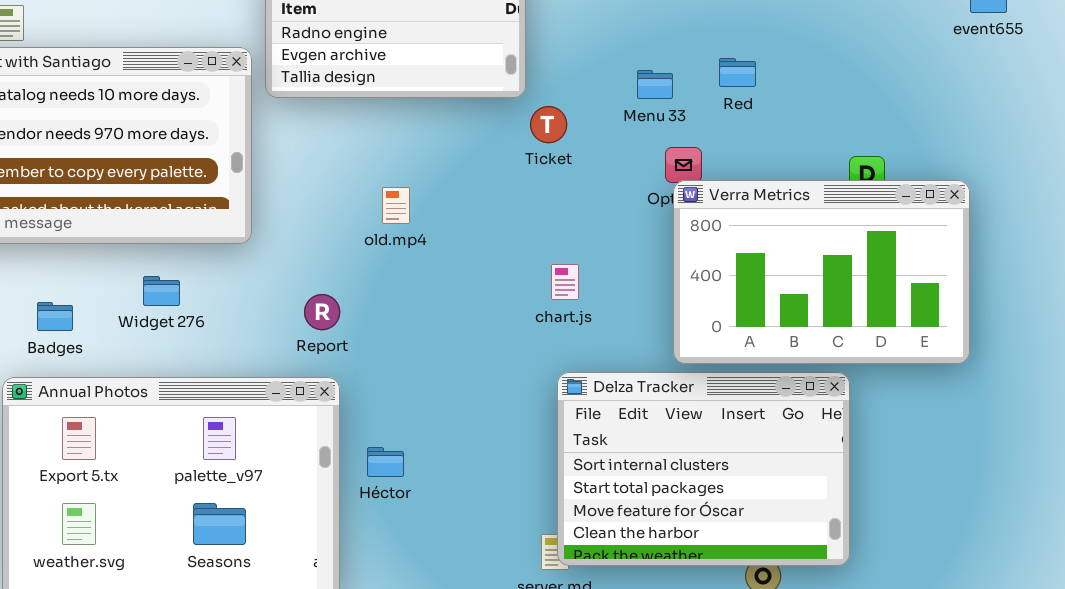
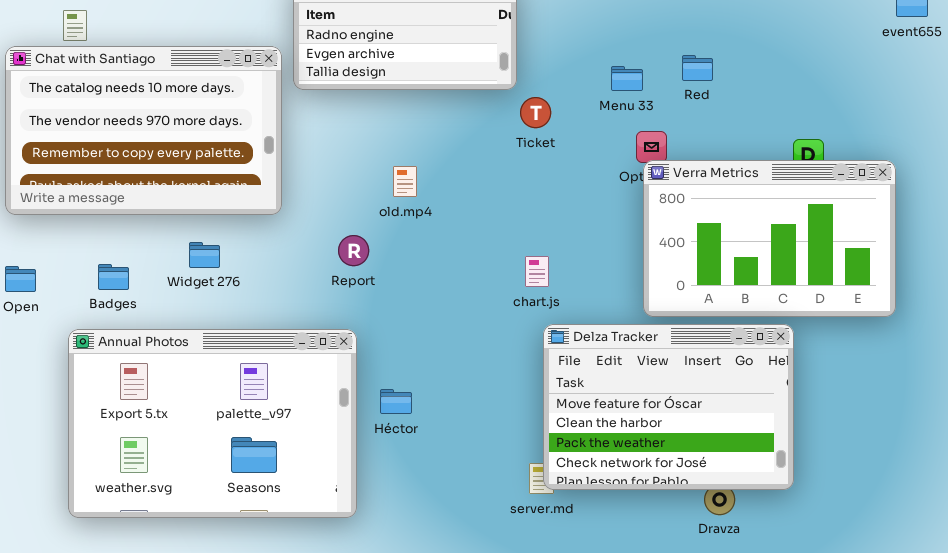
chart.js: [551,264,579,300] -> [525,256,549,287], moved
Report: [304,294,340,330] -> [338,235,369,266], moved
Delza Tracker: [557,372,850,566] -> [543,324,794,490], scrolled down 2 rows

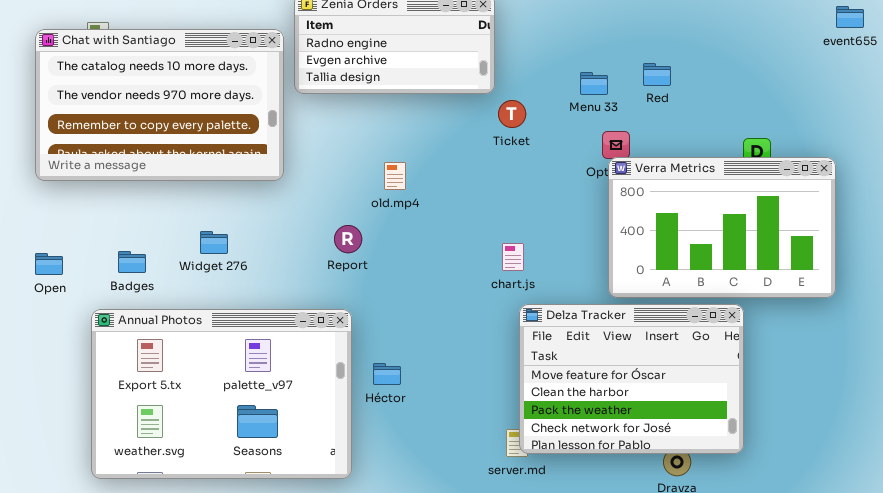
Chat with Santiago: [5,46,282,215] -> [35,29,284,181], moved

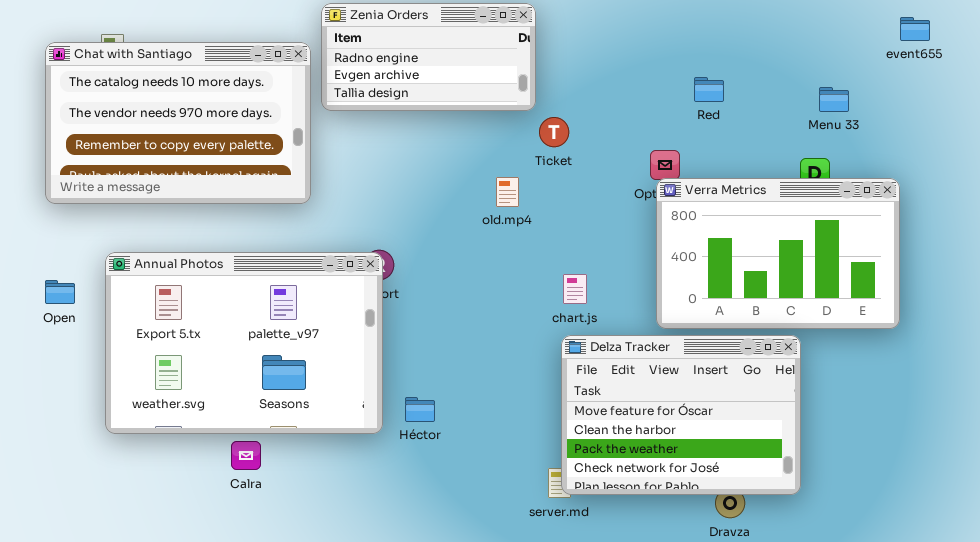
Menu 33: [580,72,608,95] -> [819,87,849,112], moved
old.mp4: [384,162,406,190] -> [496,177,519,207], moved
chart.js: [502,243,524,271] -> [563,274,587,304], moved
Annual Photos: [91,309,352,479] -> [105,252,383,434], moved

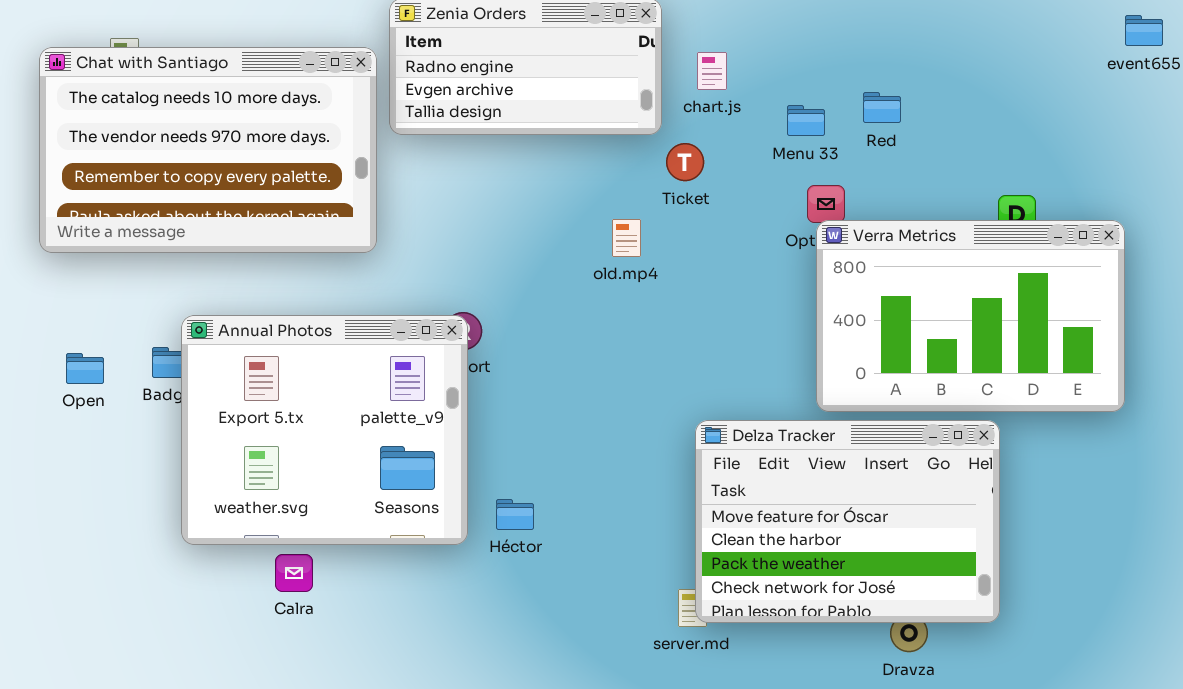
Menu 33: [819,87,849,112] -> [787,105,825,136], moved
Annual Photos: [105,252,383,434] -> [181,315,468,545], resized
chart.js: [563,274,587,304] -> [697,52,727,90], moved
Open: [45,280,75,304] -> [66,353,104,384], moved

